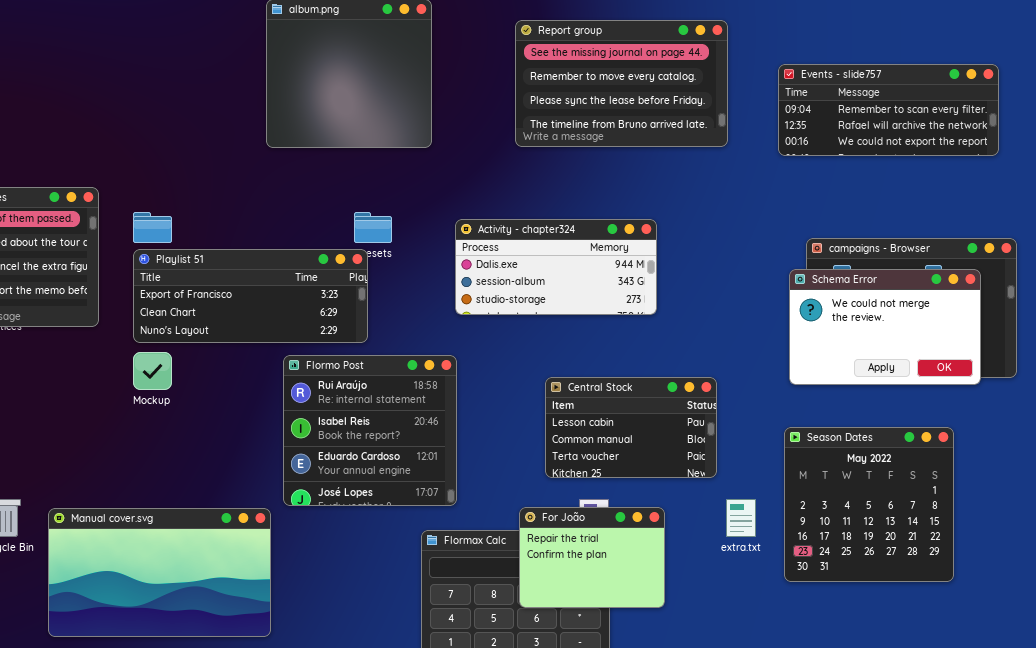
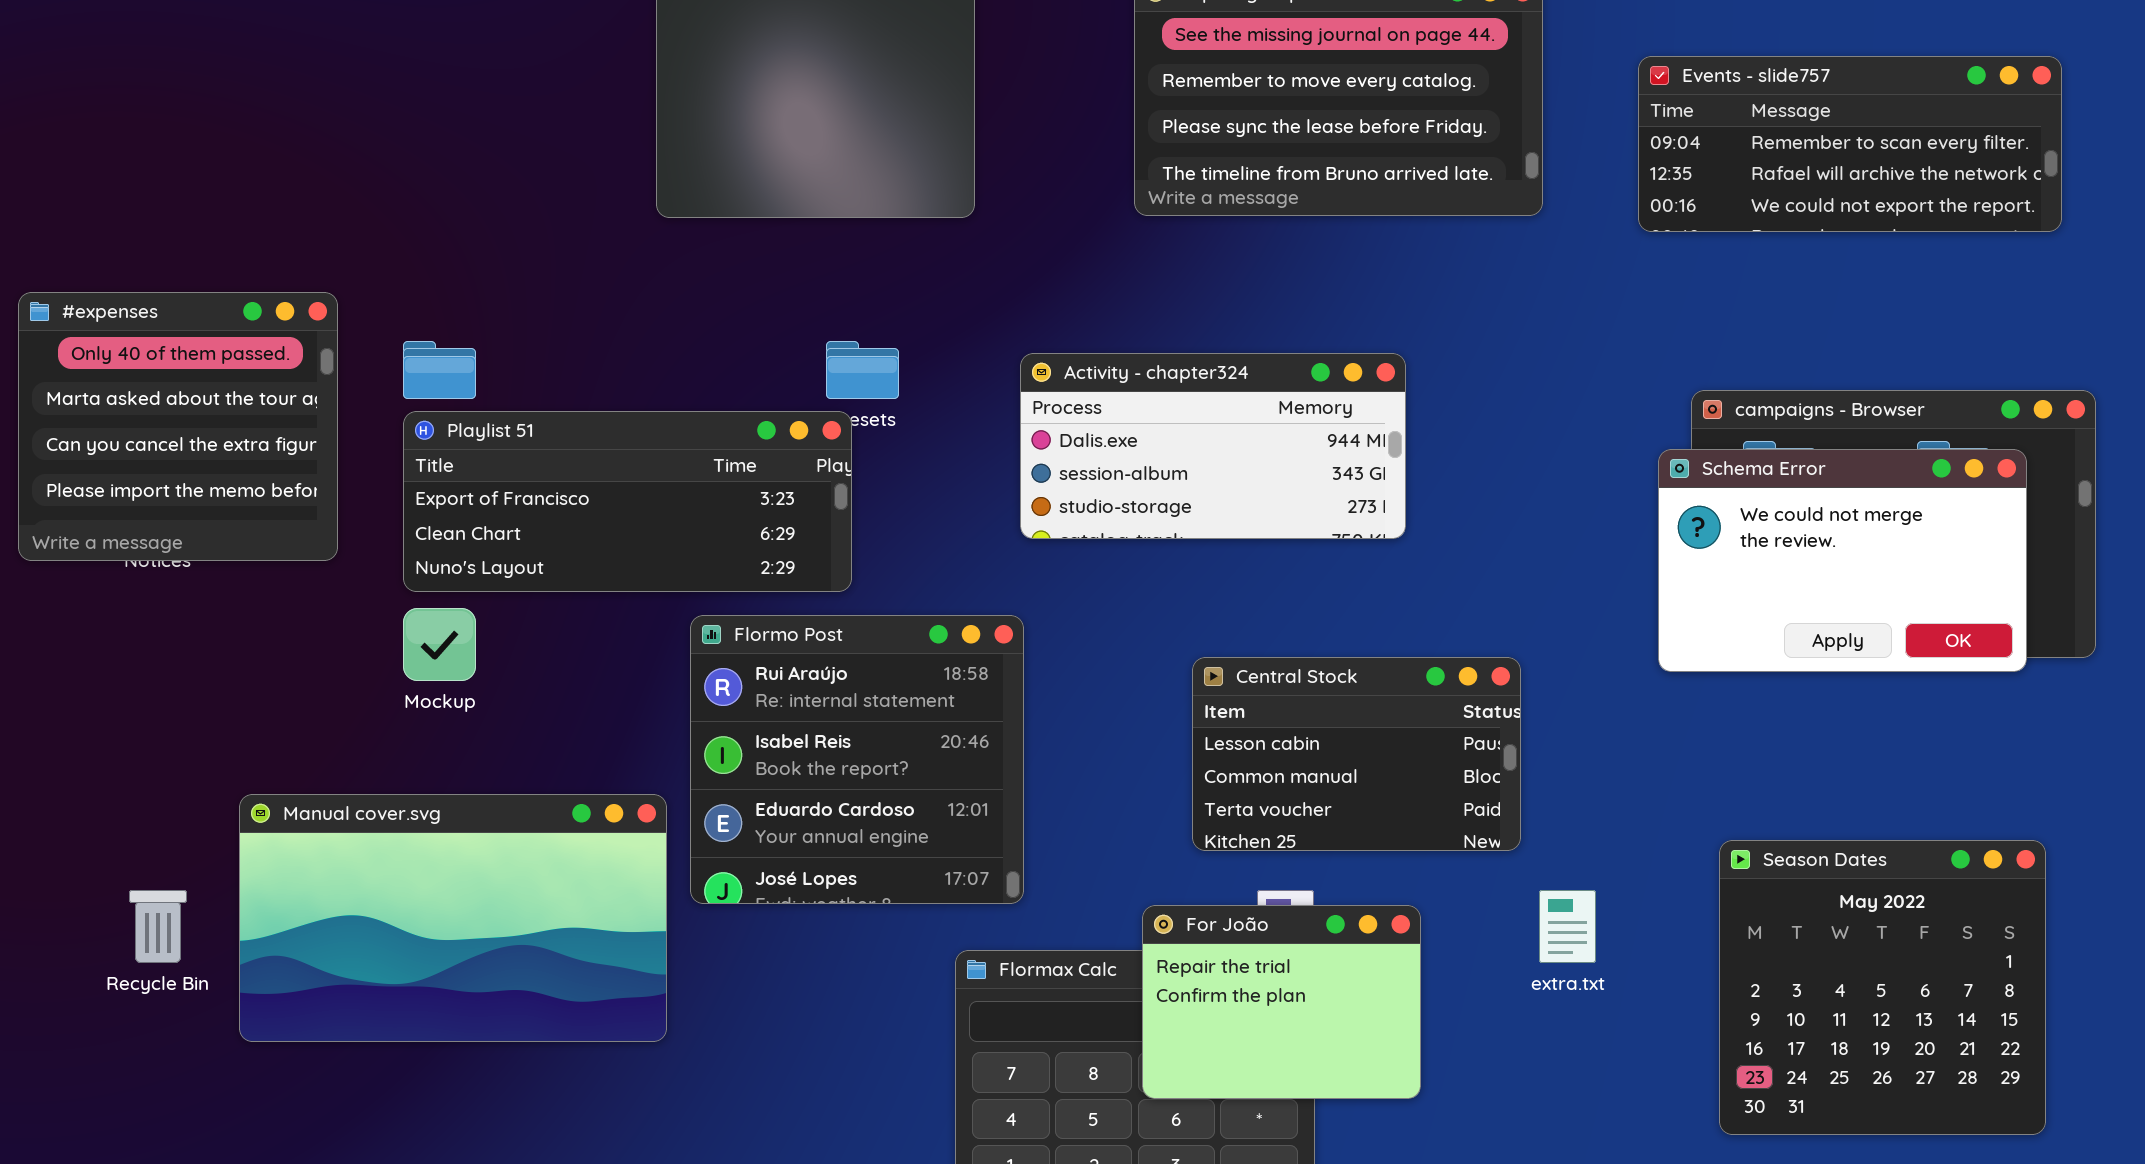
Season Dates: [784,427,954,582] -> [1719,840,2046,1135], moved
Manual cover.svg: [48,508,271,637] -> [239,794,667,1042], moved

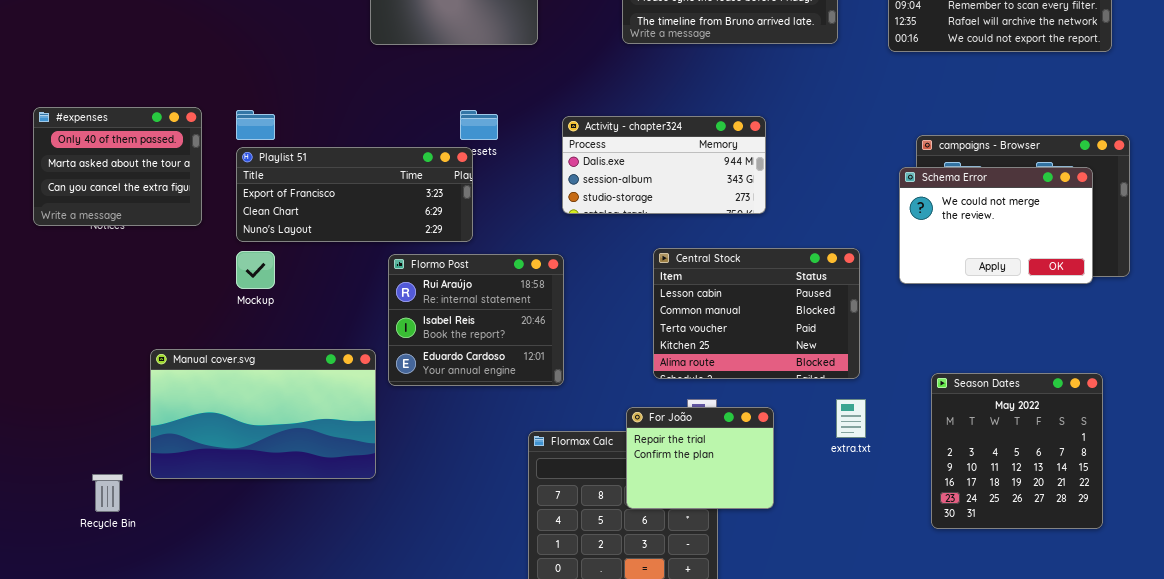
#expenses: [18,292,338,561] -> [33,107,202,226], resized
Flormo Post: [690,615,1024,904] -> [388,254,564,386], resized
Central Stock: [1192,657,1521,851] -> [653,248,860,379], resized
Recycle Bin: [129,890,187,963] -> [92,474,123,512], moved

